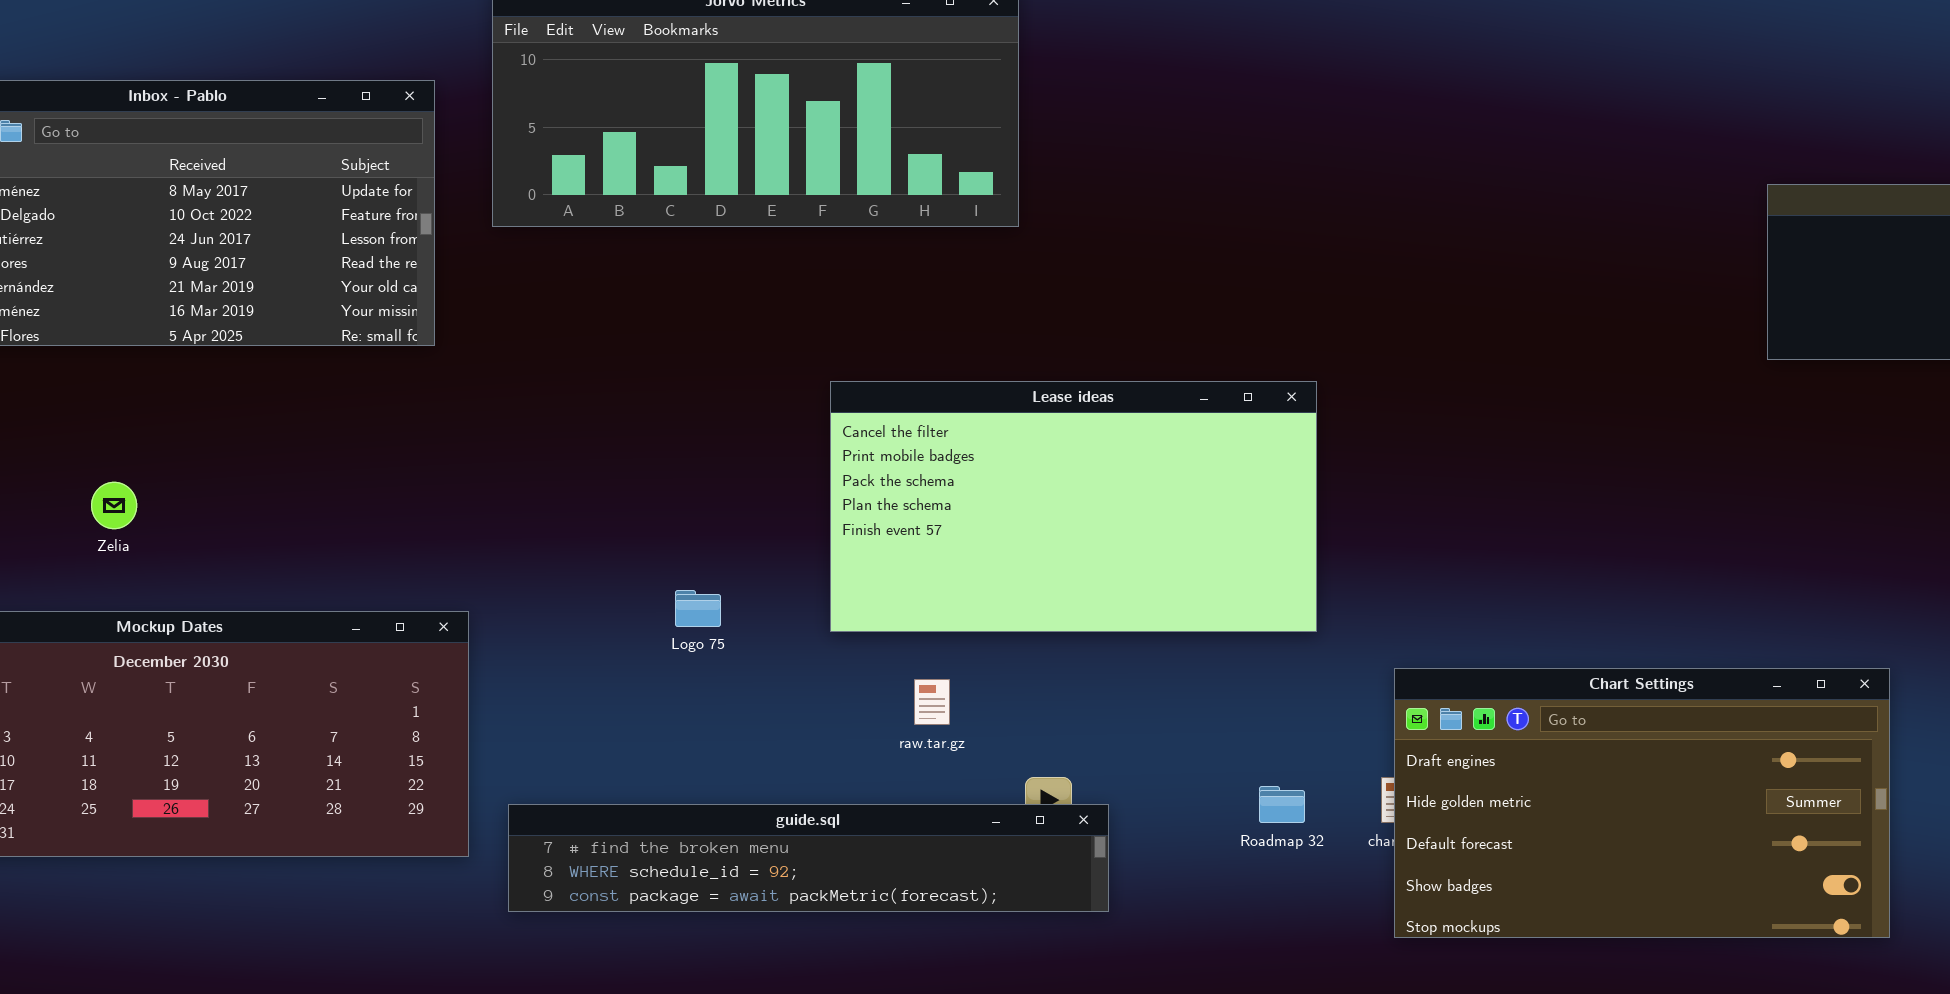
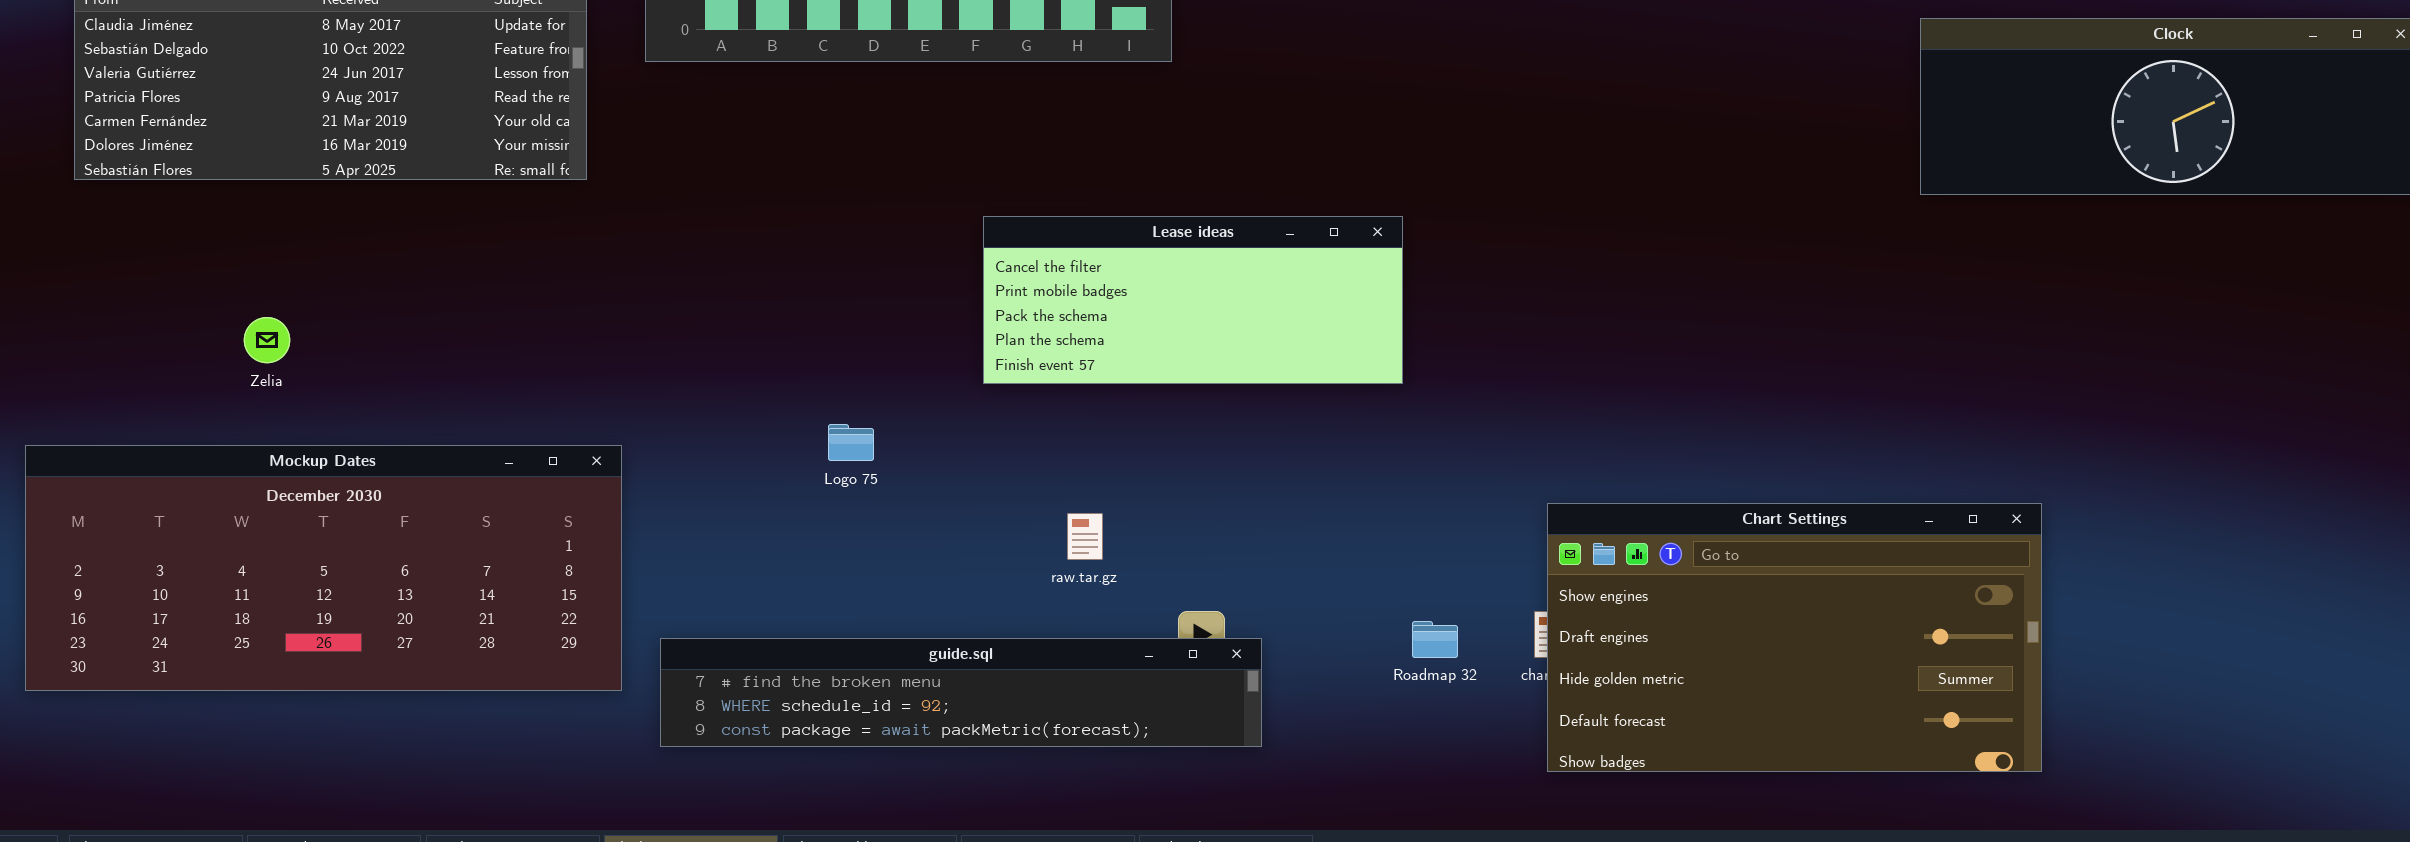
Lease ideas: [830,381,1317,632] -> [983,216,1403,384], resized
Chart Settings: [1394,668,1890,938] -> [1547,503,2042,772], scrolled up 1 row

